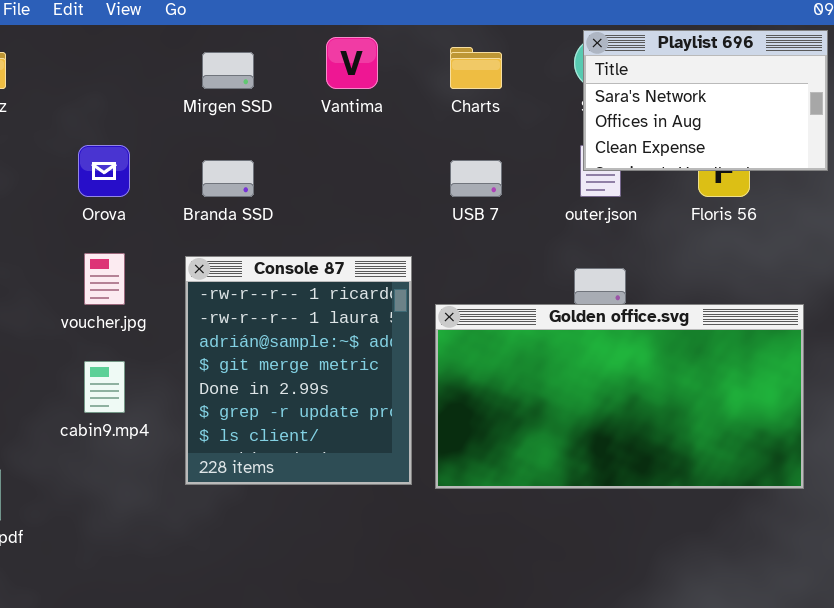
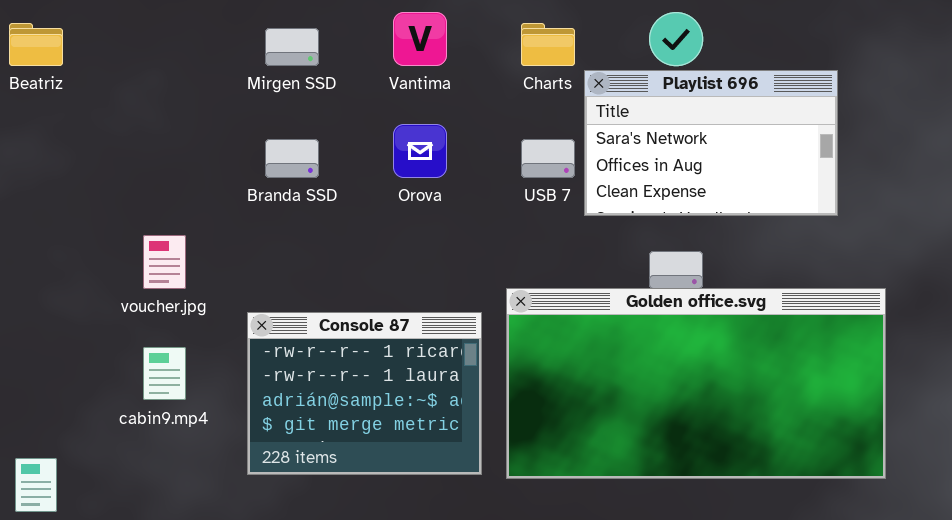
Playlist 696: [583,30,828,171] -> [584,70,838,216], moved
Orova: [78,145,130,197] -> [393,124,447,178], moved
Console 87: [185,256,412,485] -> [247,312,482,475], resized

